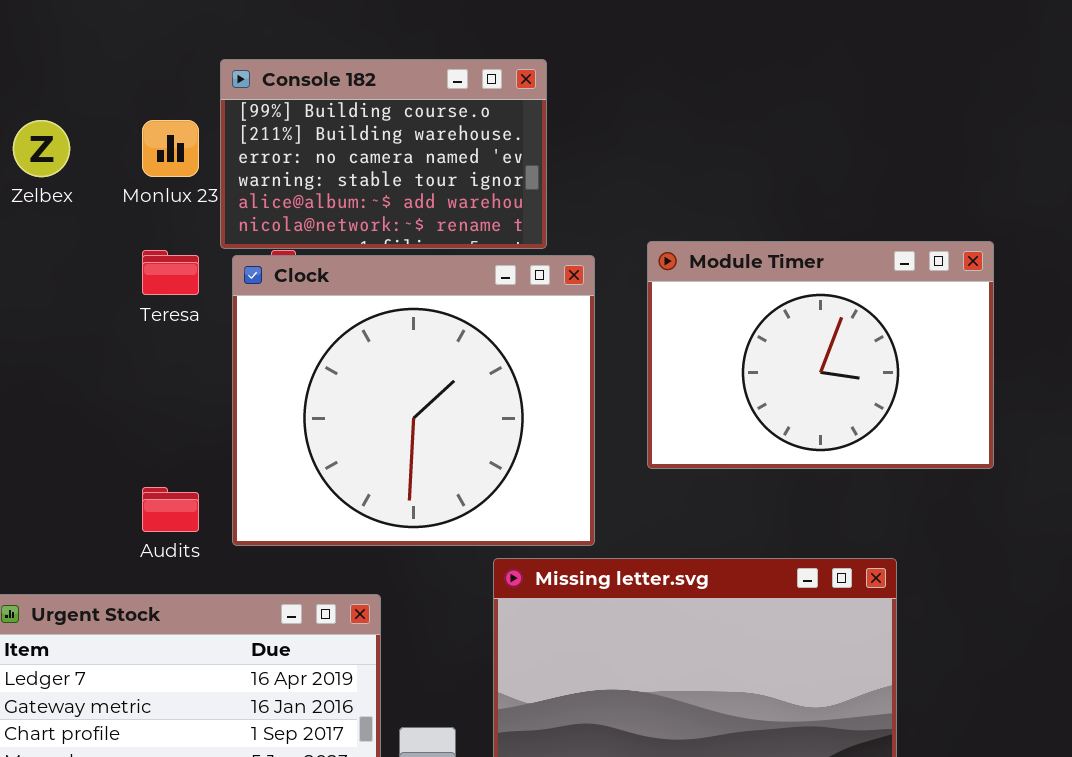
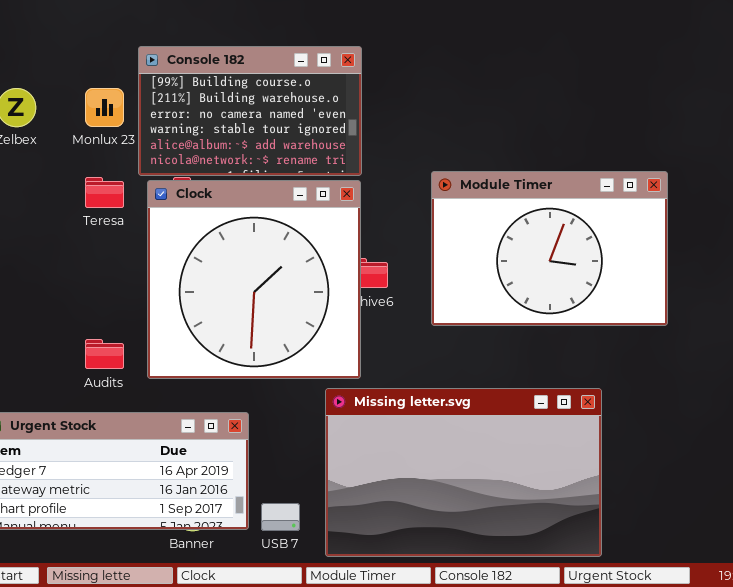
Clock: [232,255,595,546] -> [147,180,361,379], resized

